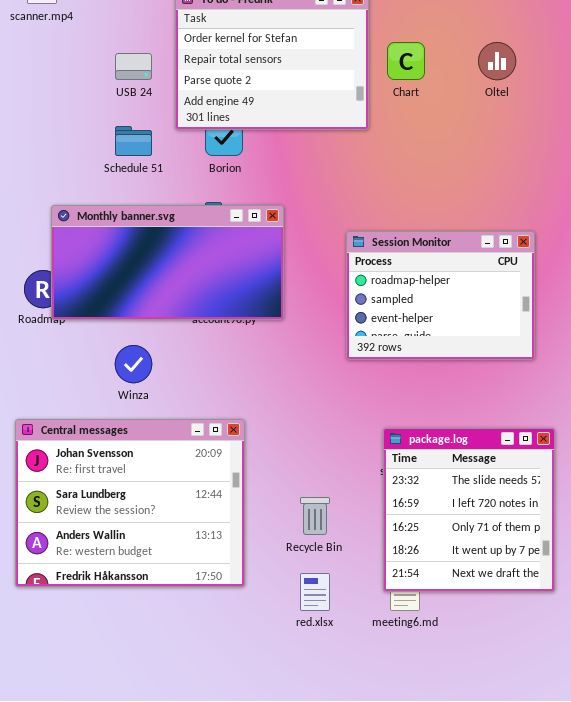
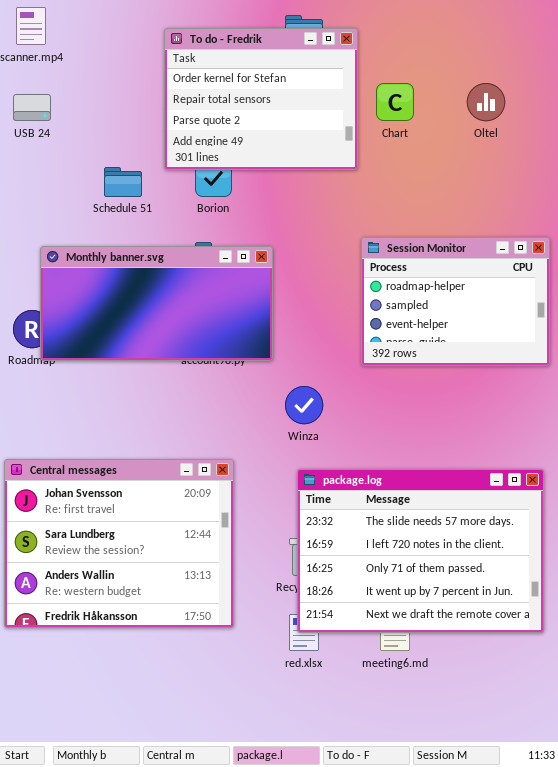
USB 24: [115,53,152,80] -> [13,94,51,121], moved
Session Monitor: [346,231,535,360] -> [361,237,550,366], moved
Winza: [115,345,152,383] -> [285,386,323,424], moved
package.log: [383,428,555,592] -> [297,469,544,633], resized

